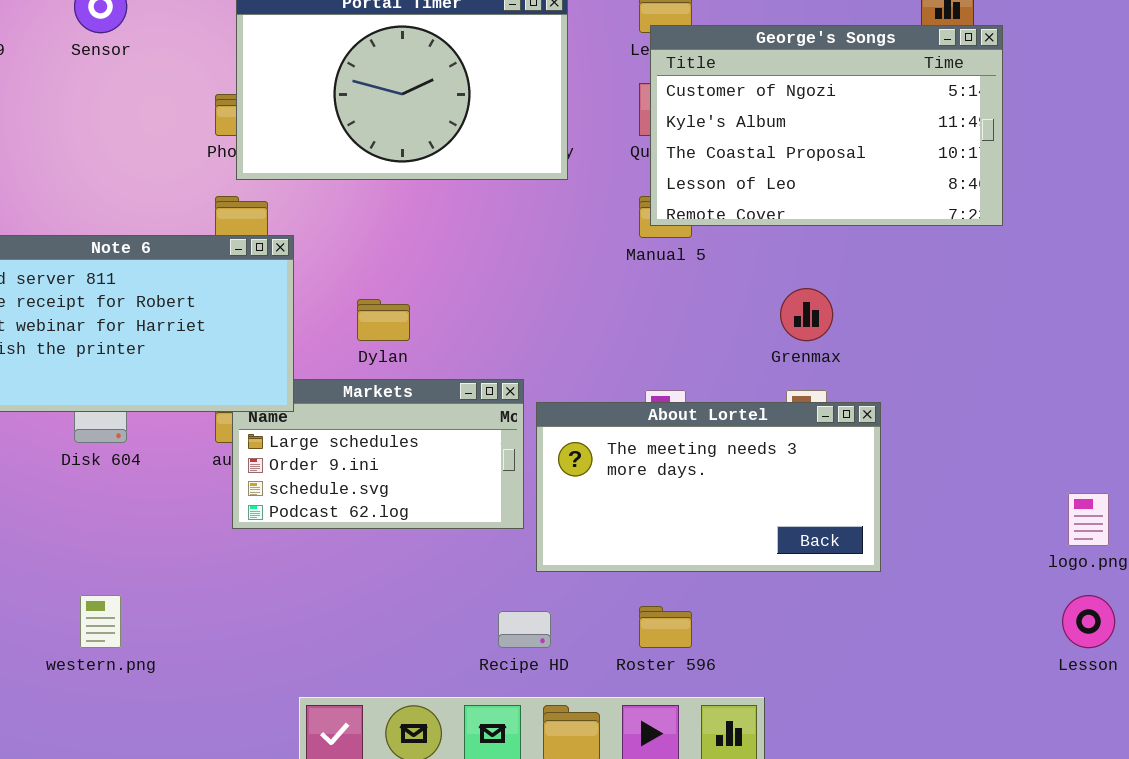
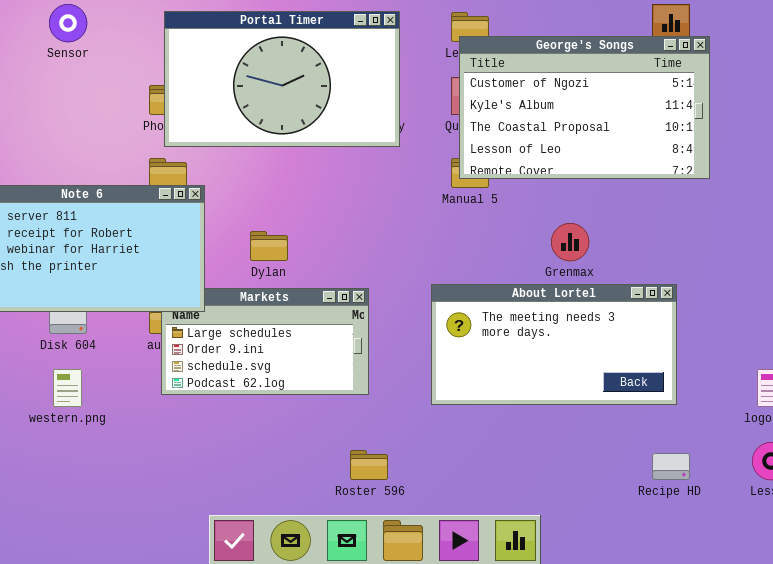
About Lortel: [536,402,881,572] -> [431,284,677,405], moved
western.png: [80,595,121,648] -> [53,369,82,407], moved
Roster 596: [639,606,692,648] -> [350,450,388,480], moved
Recipe HD: [498,611,551,648] -> [652,453,690,480], moved

